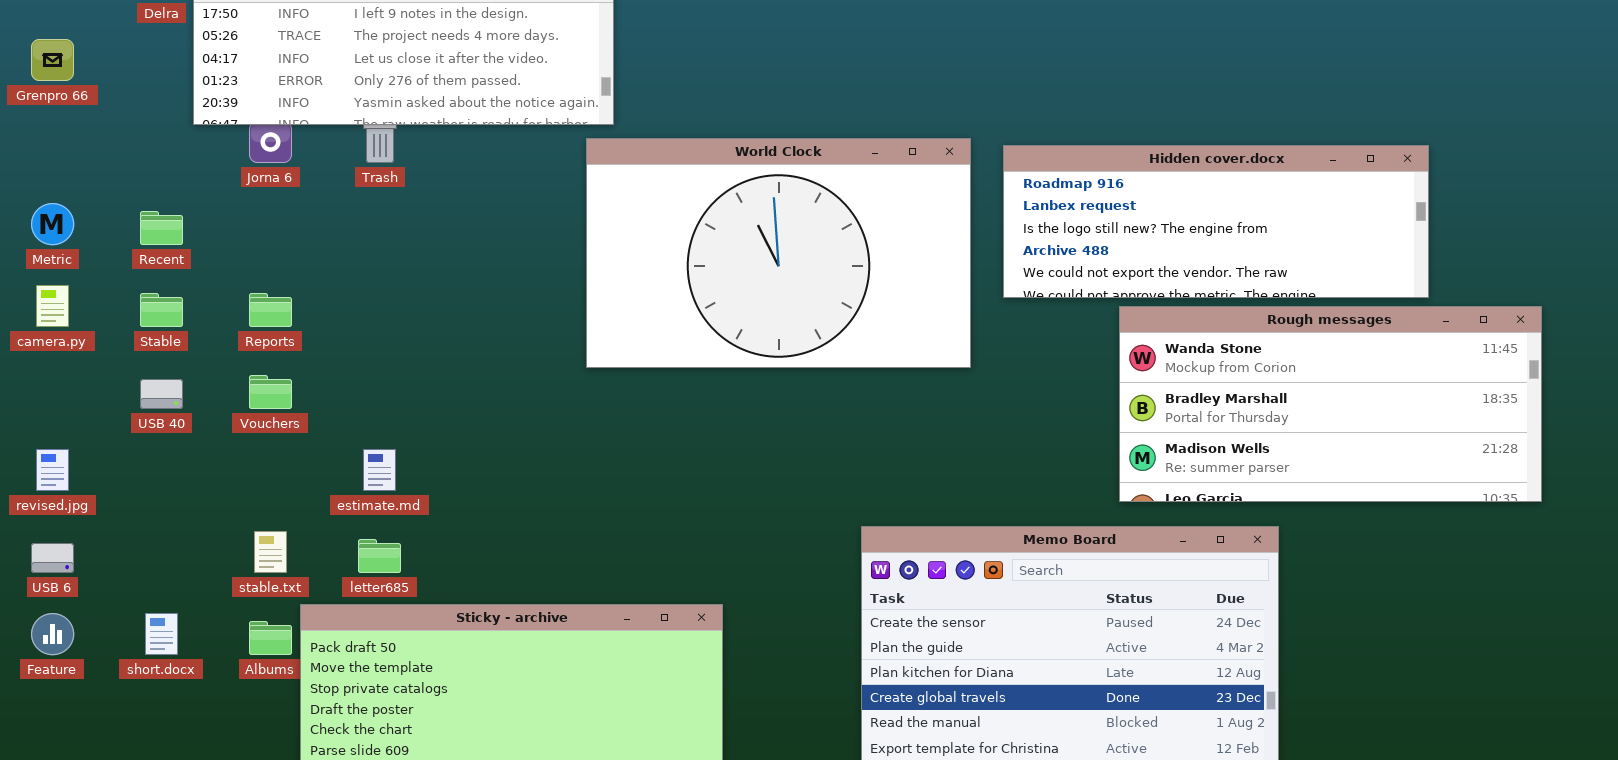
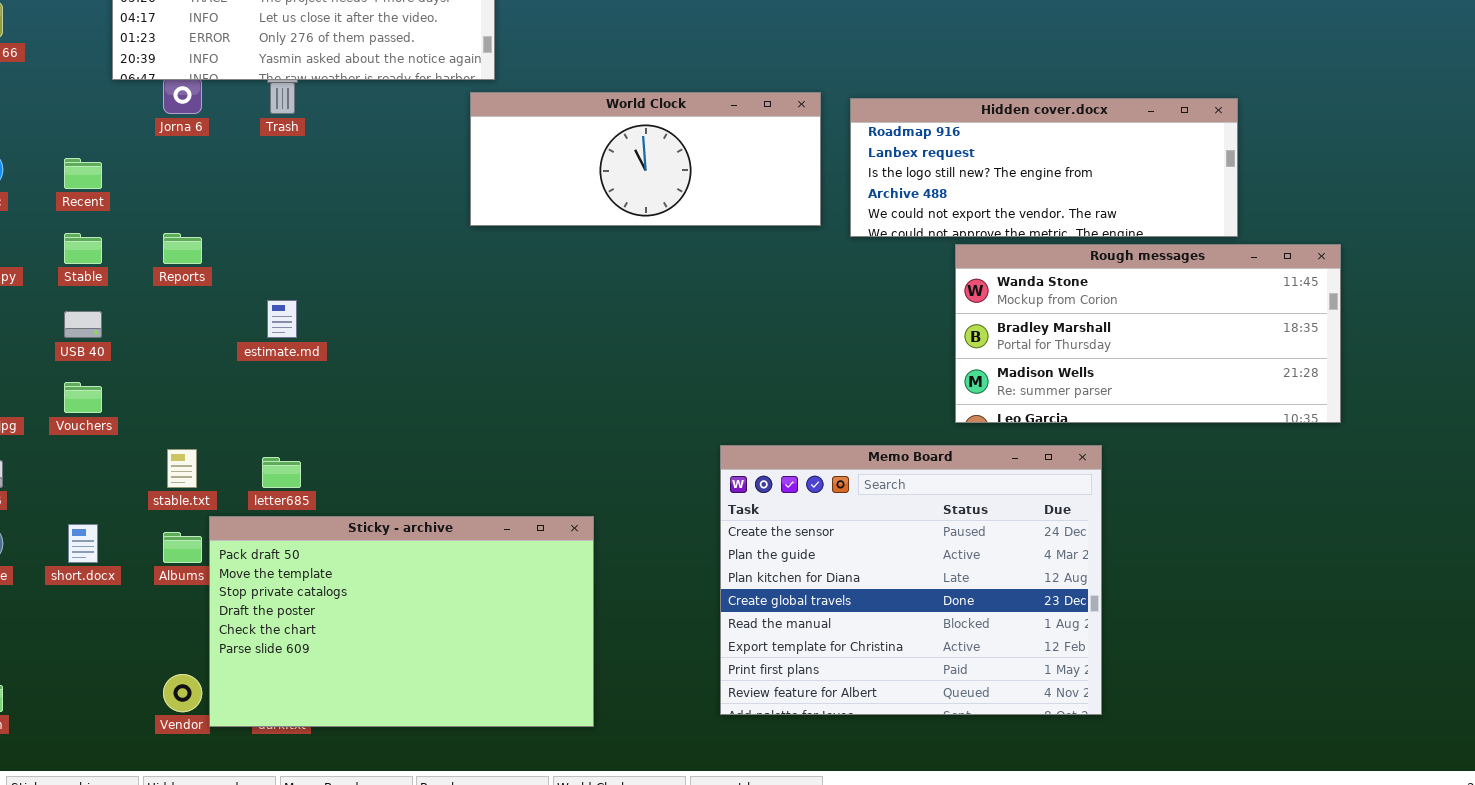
World Clock: [586,138,971,368] -> [470,92,821,226], resized
Vouchers: [249,375,292,409] -> [64,382,102,413], moved
estimate.md: [363,449,396,491] -> [267,300,297,338], moved

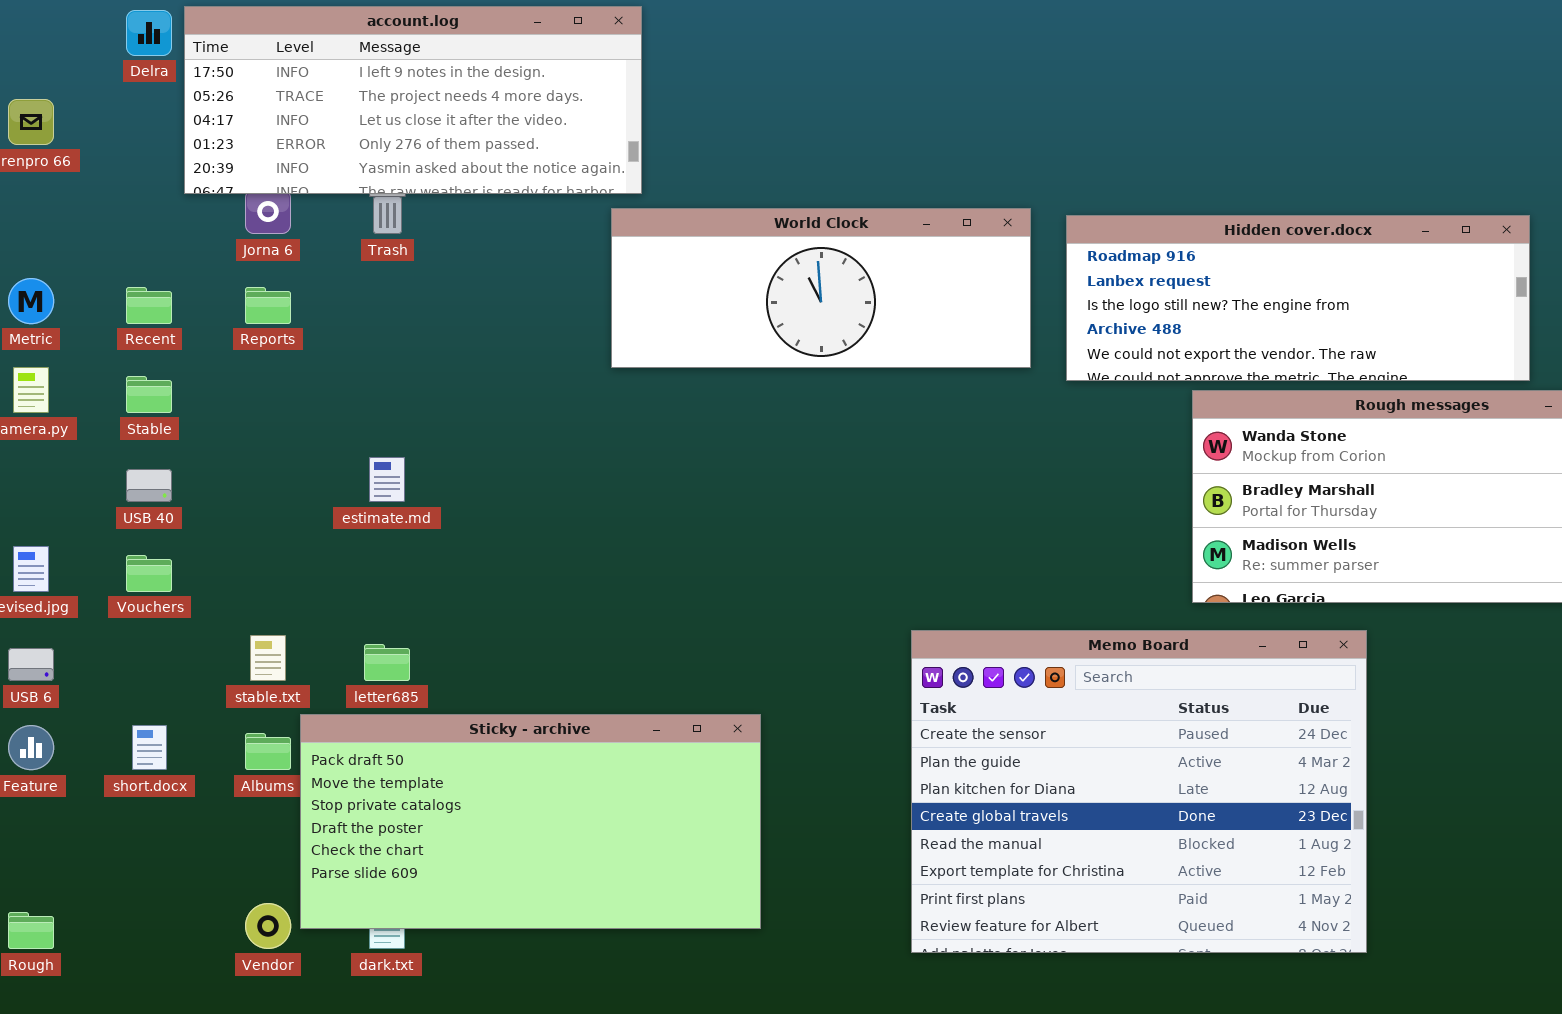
Reports: [163,233,202,264] -> [245,287,291,324], moved
Sticky - archive: [209,516,594,727] -> [300,714,761,929], resized

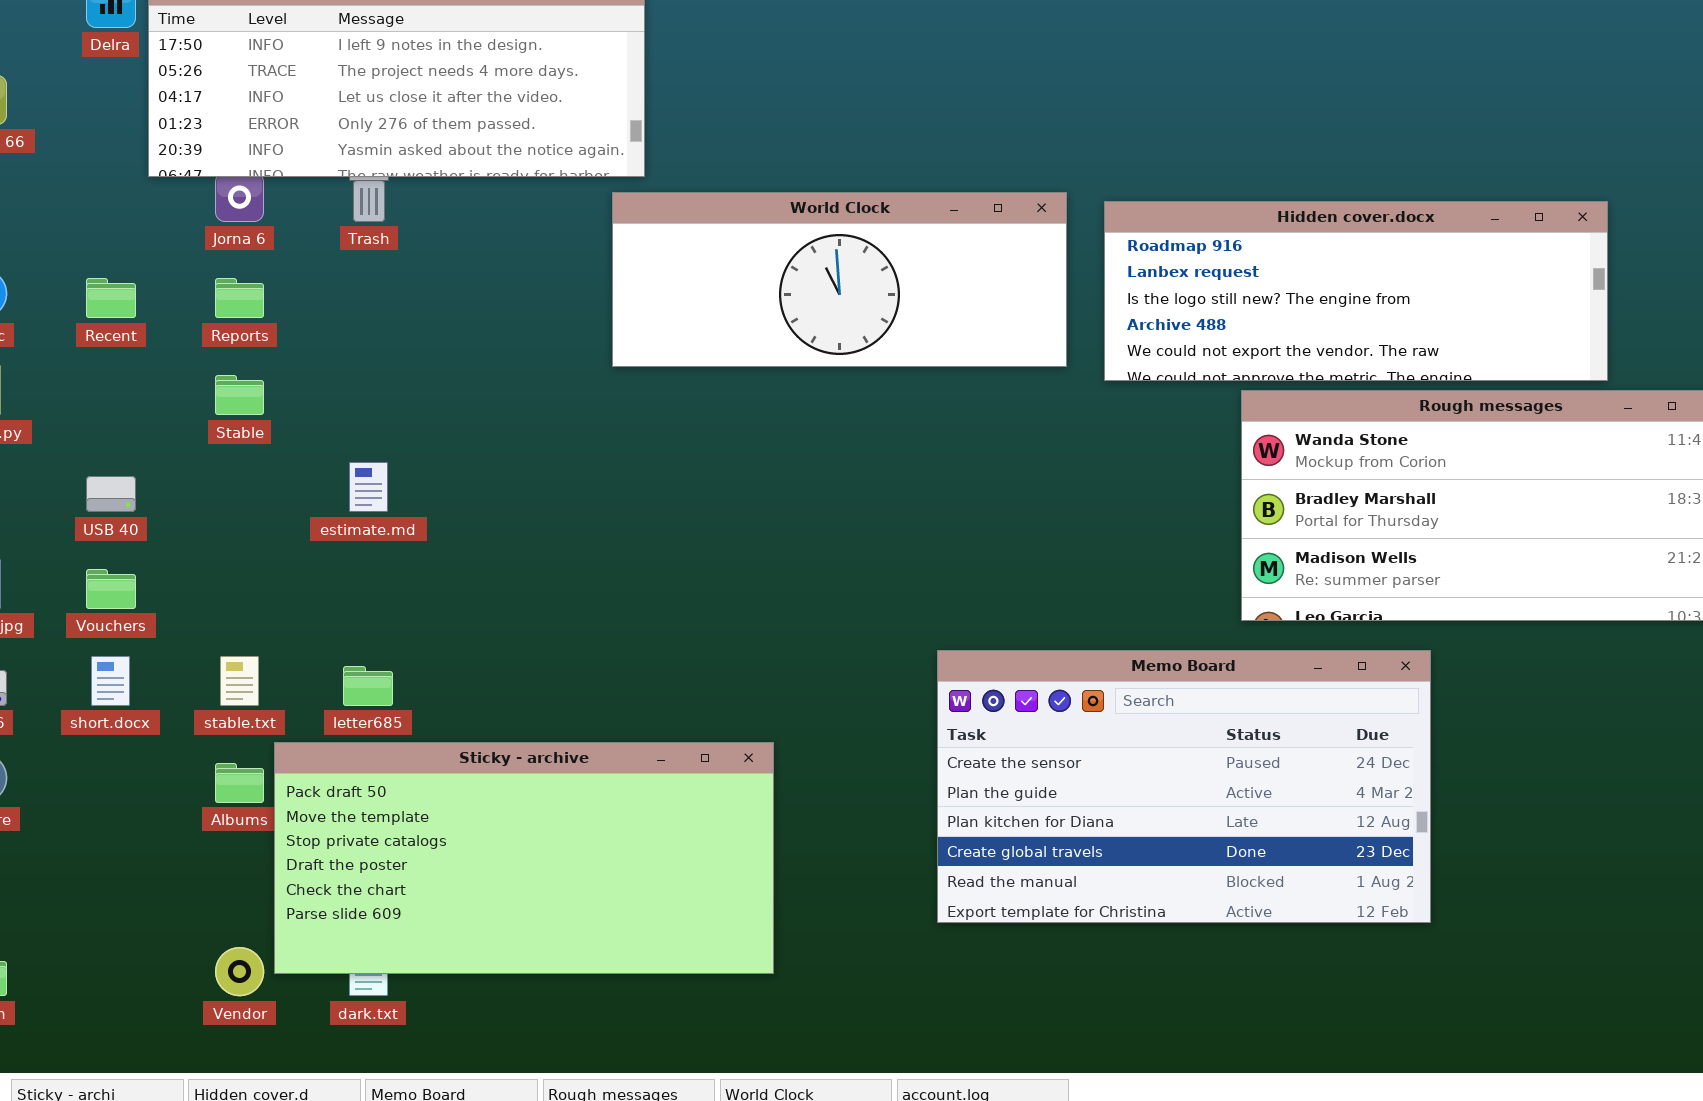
Stable: [126,376,172,413] -> [215,375,264,415], moved
Memo Board: [911,630,1367,953] -> [937,650,1431,923], resized
short.docx: [132,725,167,770] -> [91,656,130,706], moved

